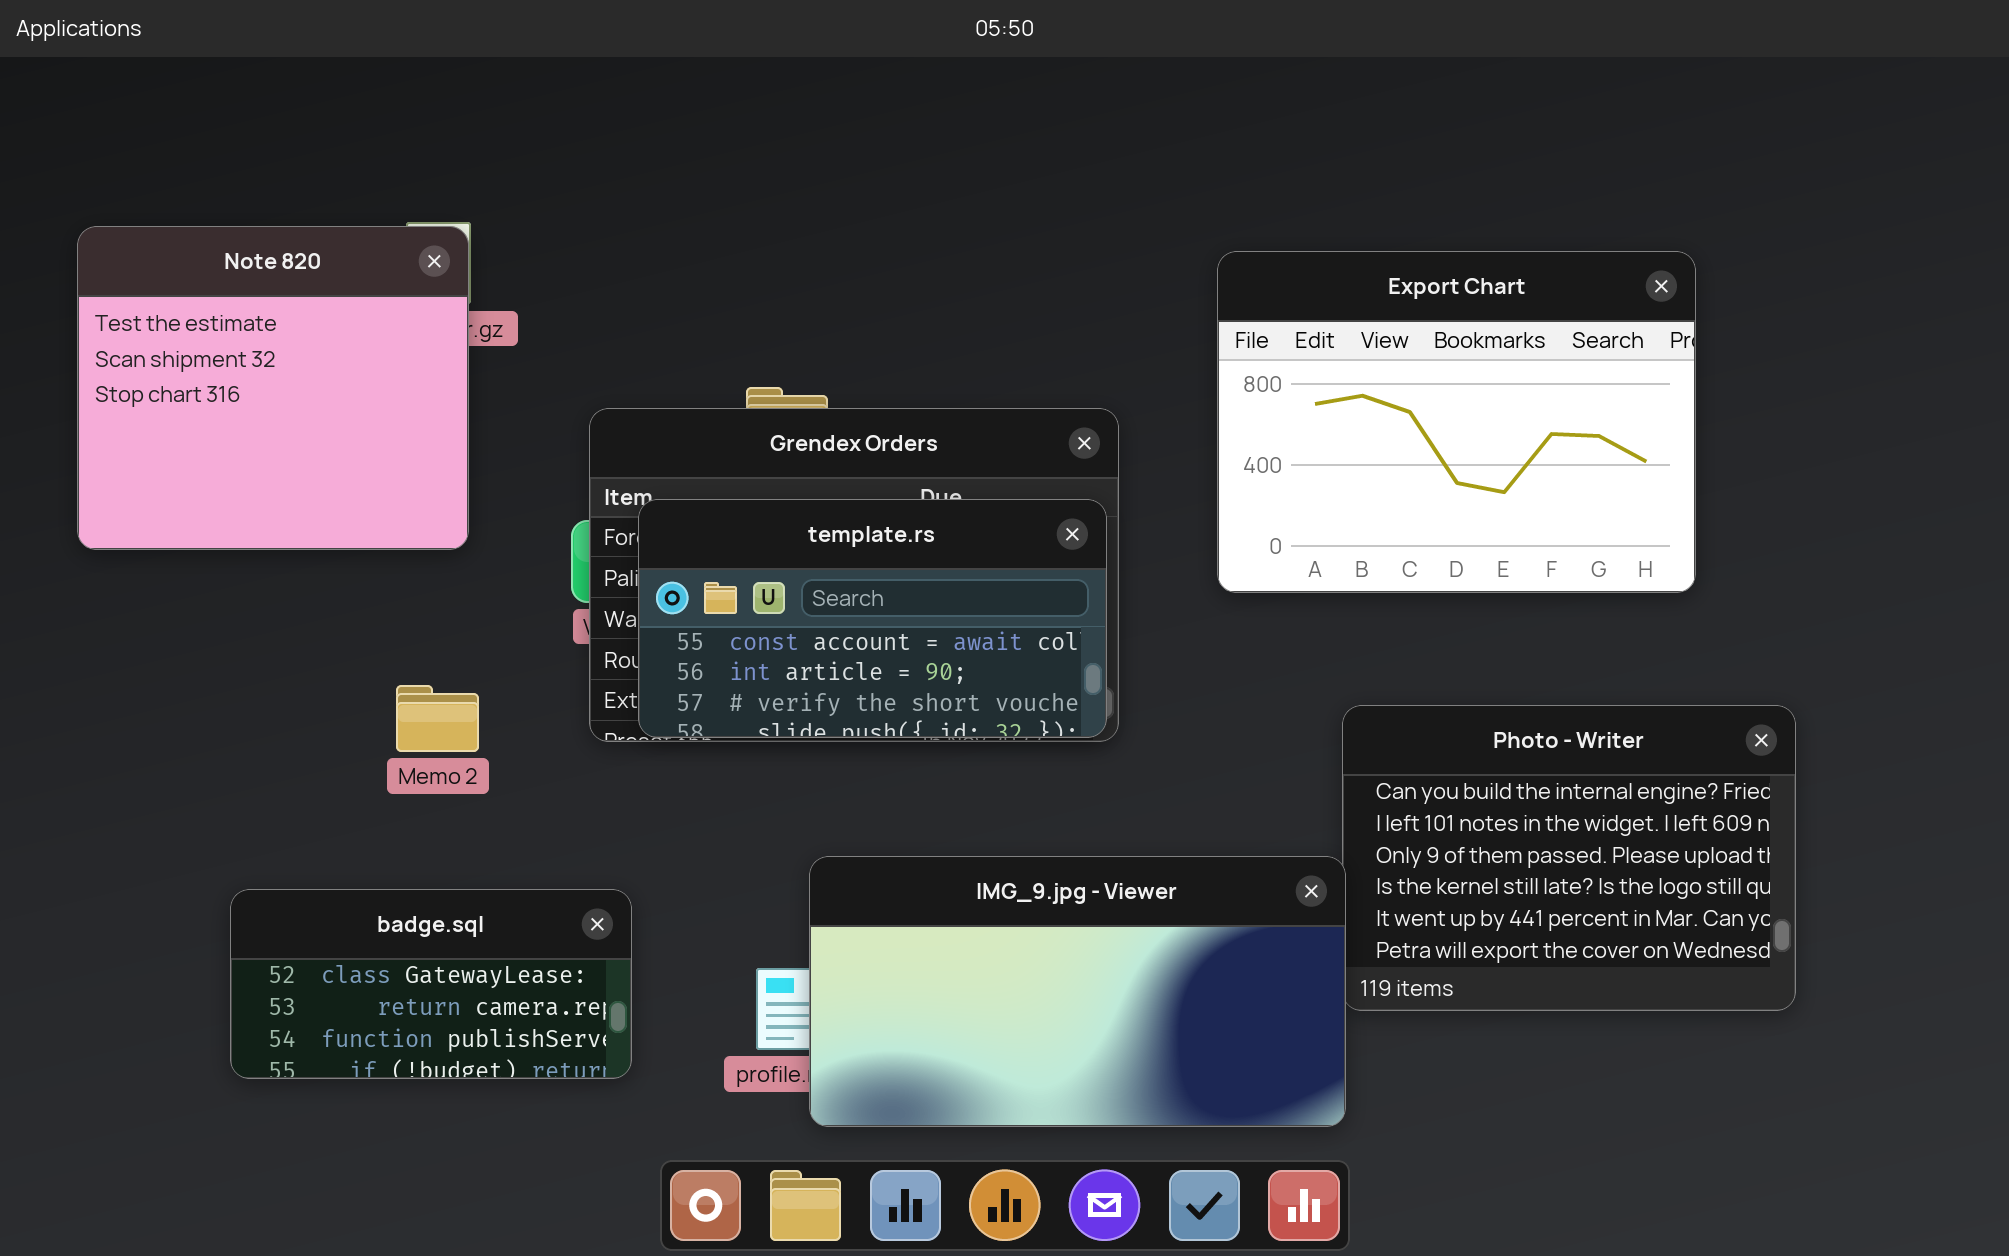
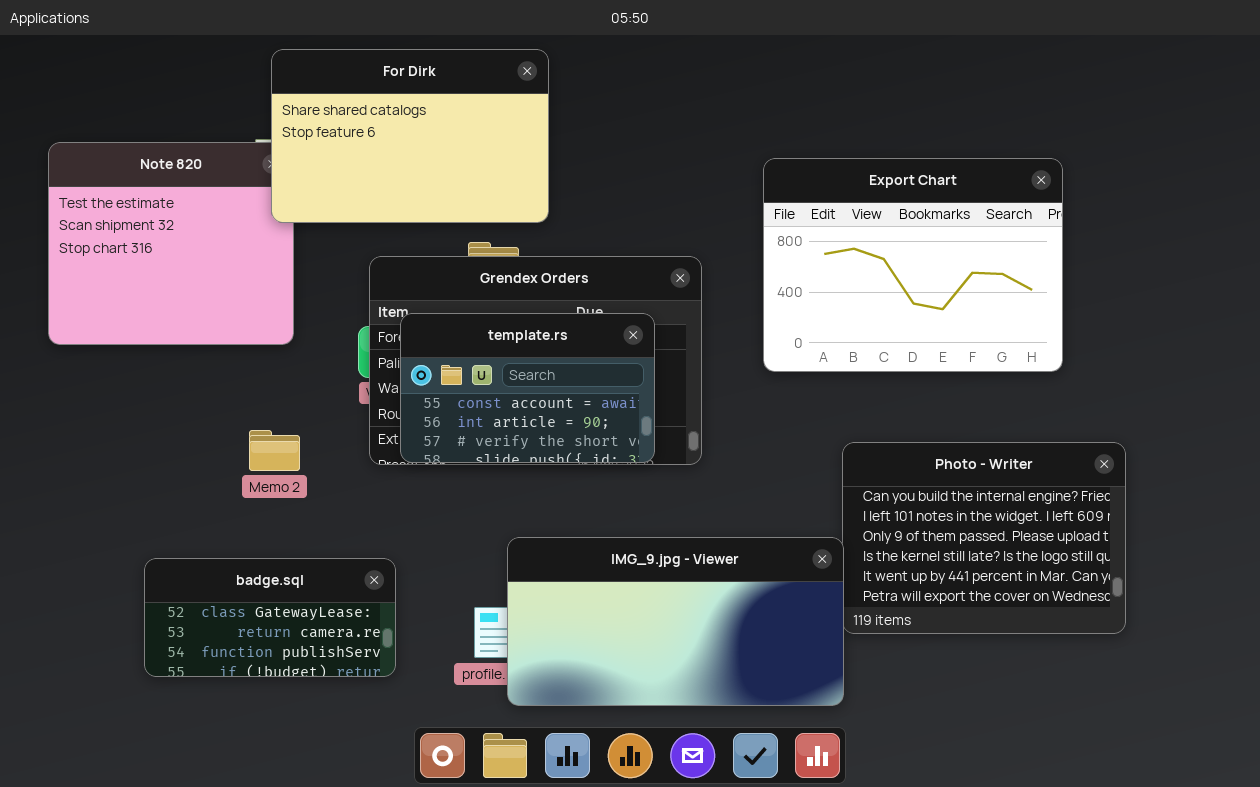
For Dirk: none -> [271,49,549,223], opened
template.rs: [638,499,1107,738] -> [400,313,655,463], resized

